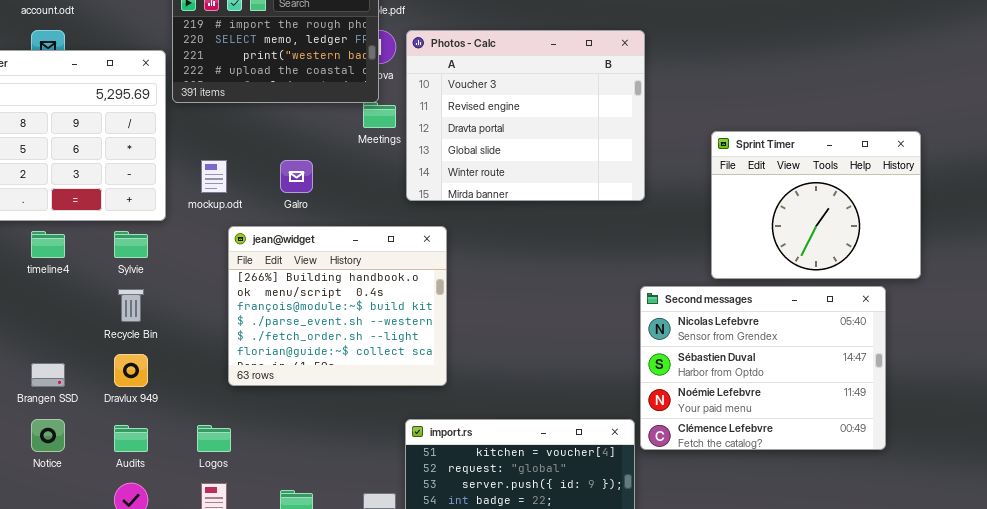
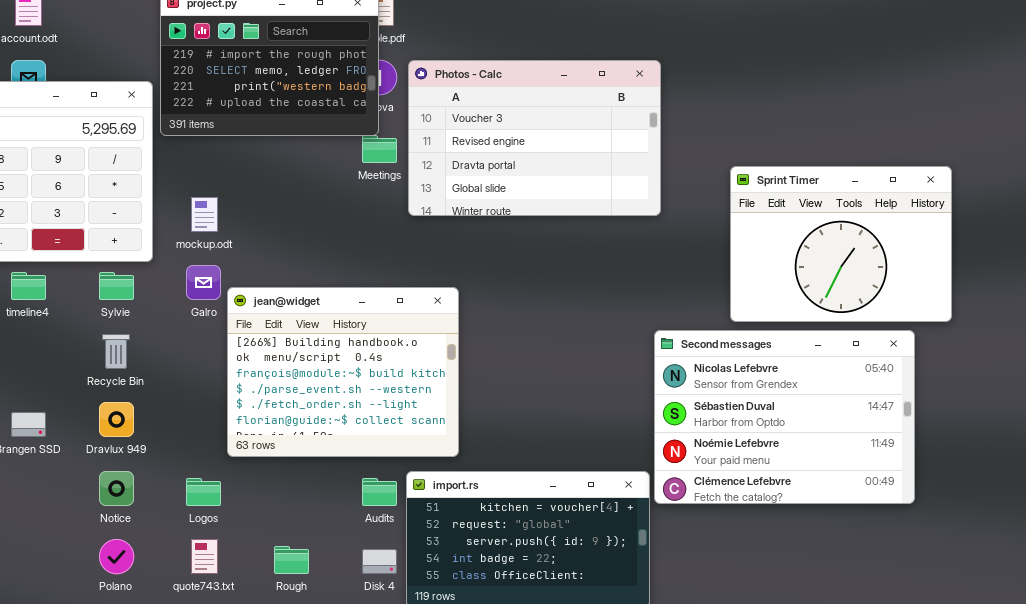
Photos - Calc: [406,30,645,201] -> [408,60,661,216], resized
Galro: [280,160,313,193] -> [186,265,221,300], moved
jean@widget: [228,226,447,386] -> [227,287,459,457], moved
Notice: [31,419,65,452] -> [99,471,134,506], moved
Audits: [114,425,148,452] -> [362,478,397,506], moved

